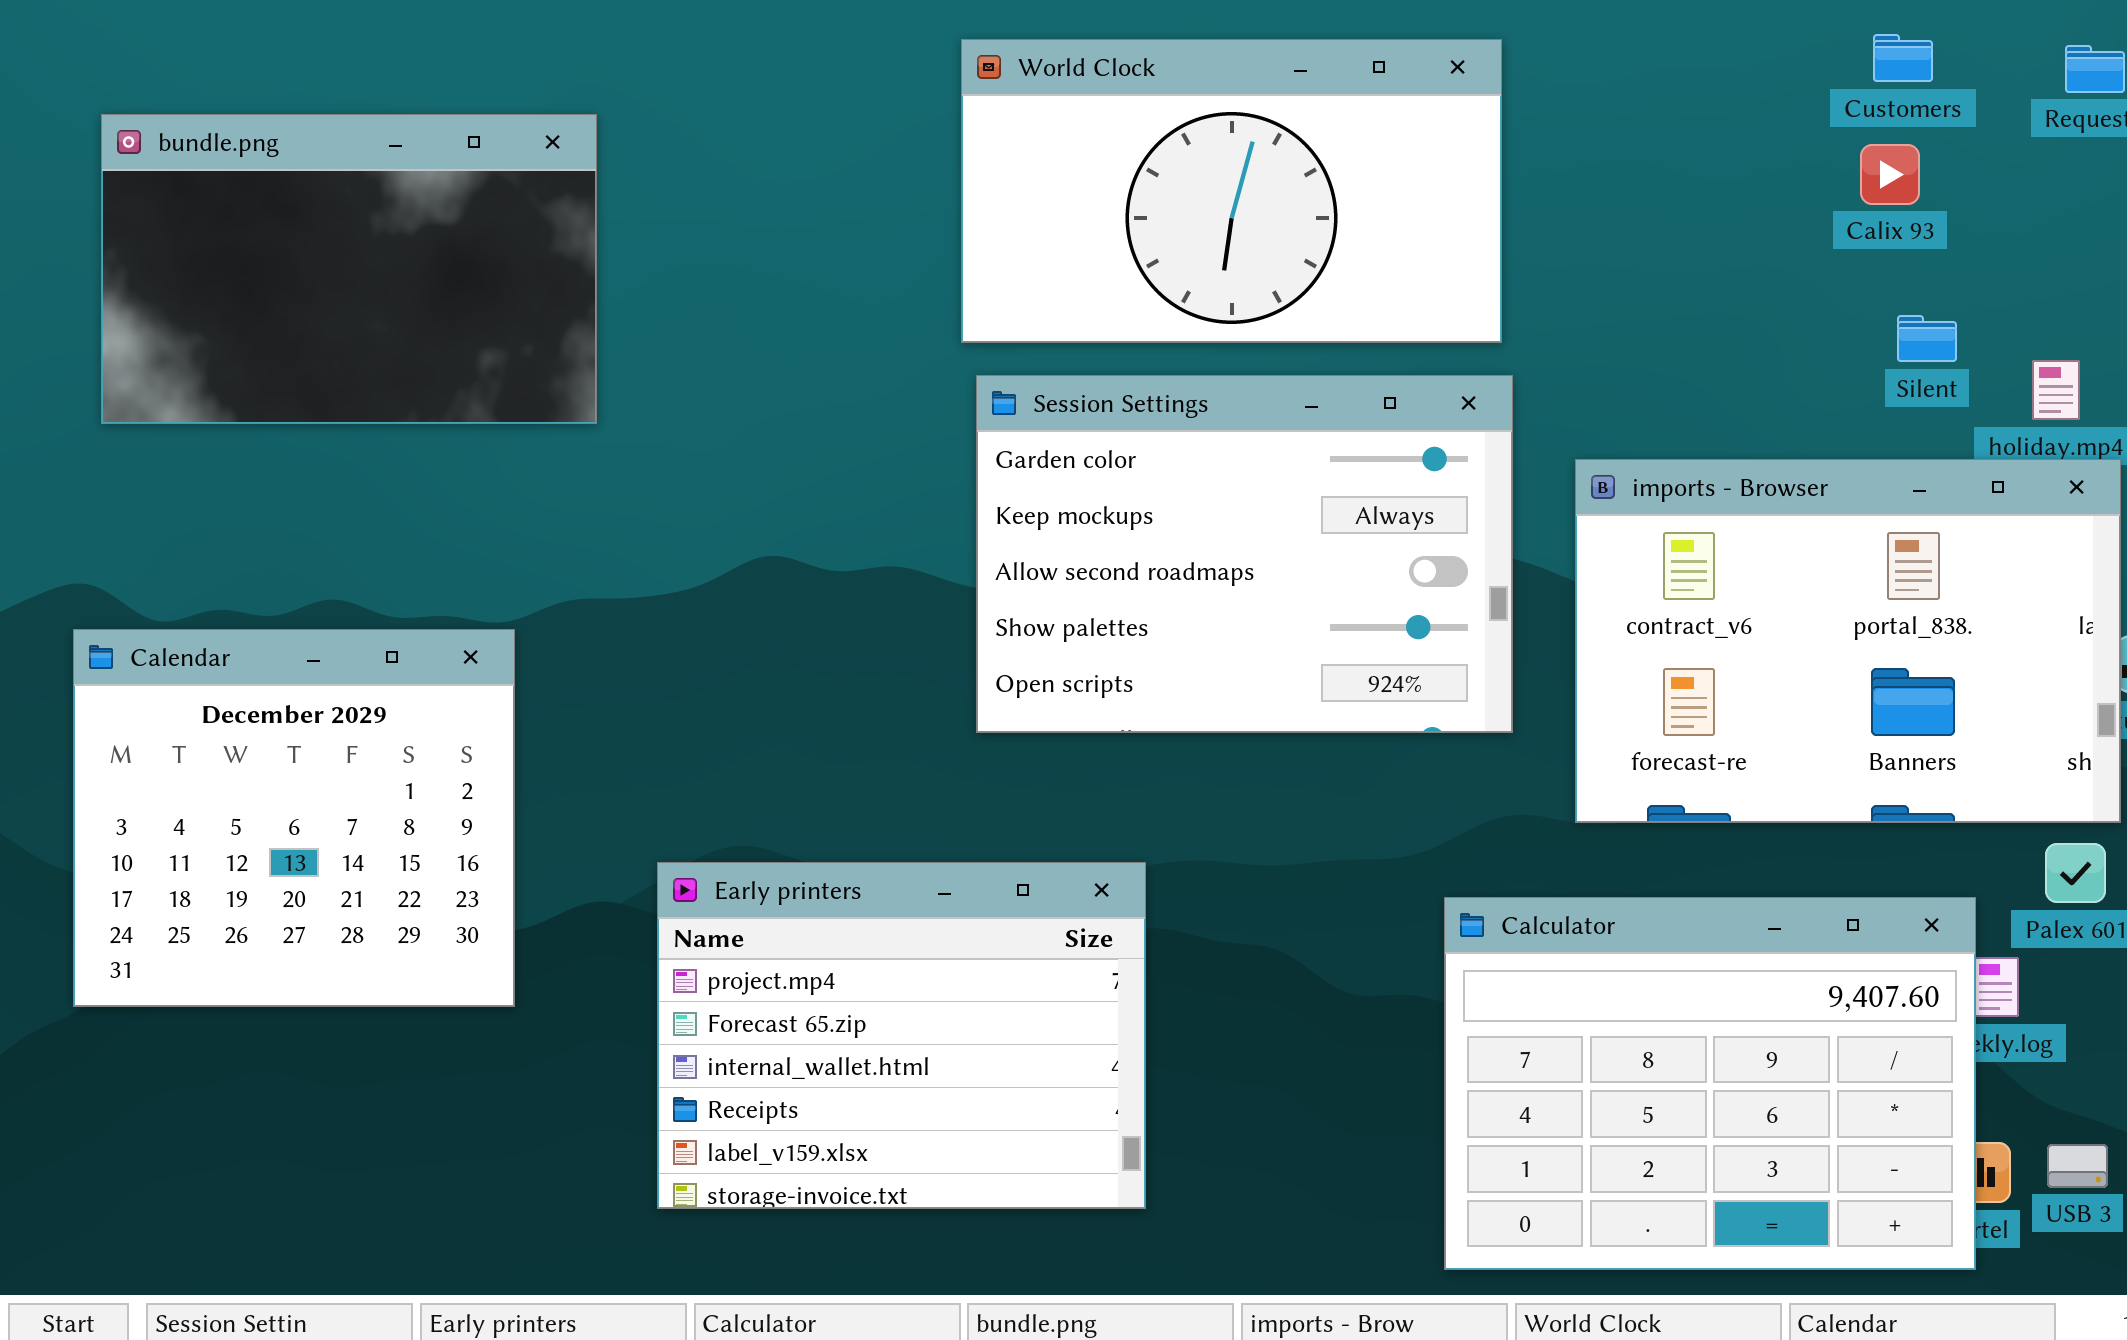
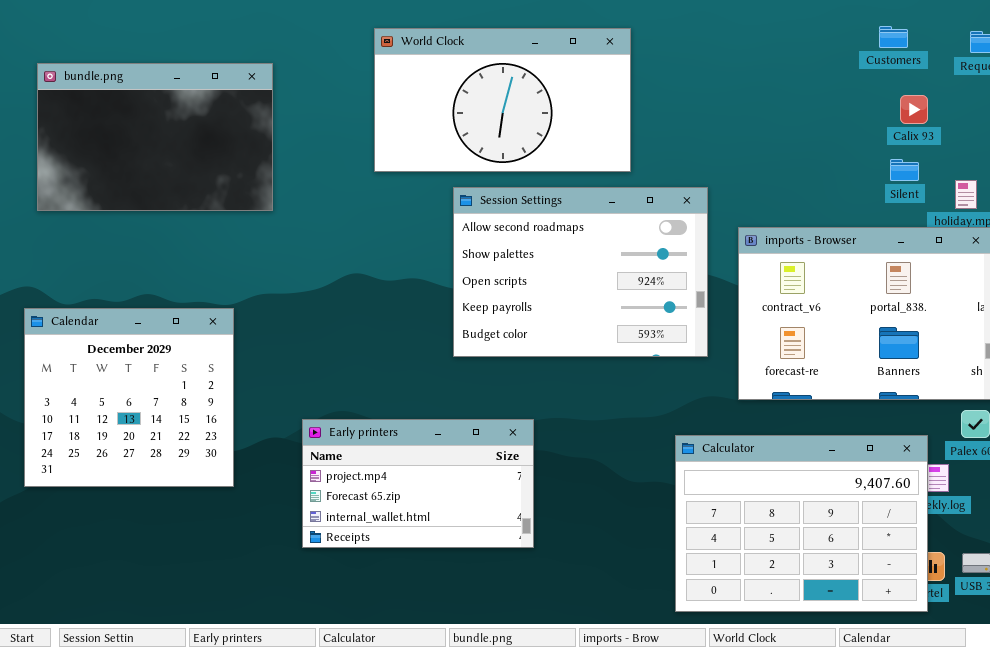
World Clock: [961,39,1502,343] -> [374,28,631,172], moved
Calix 93: [1860,144,1920,205] -> [900,95,928,124], moved
Session Settings: [976,375,1513,733] -> [453,187,708,357], scrolled down 2 rows
Early printers: [657,862,1146,1209] -> [302,419,534,548], resized

